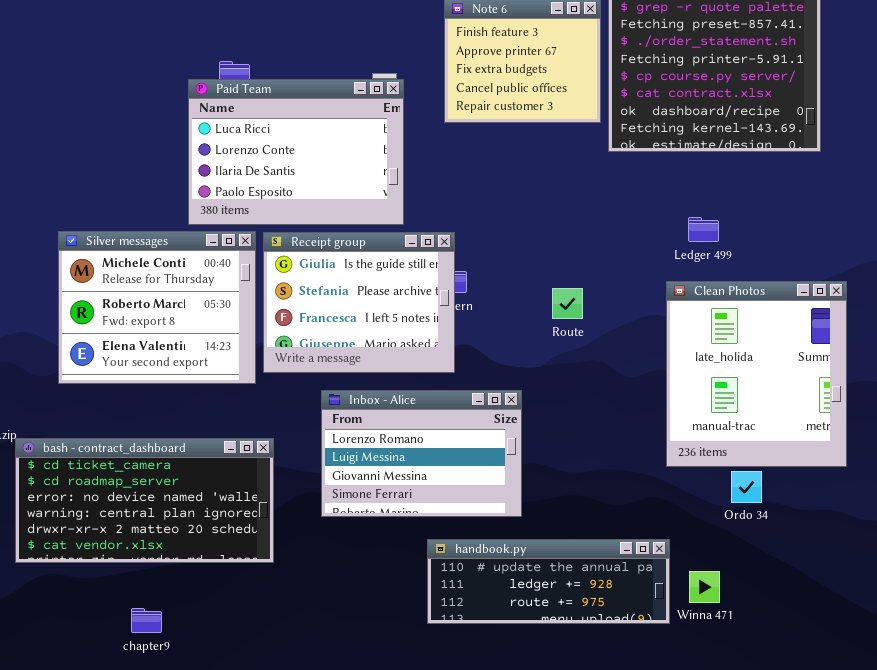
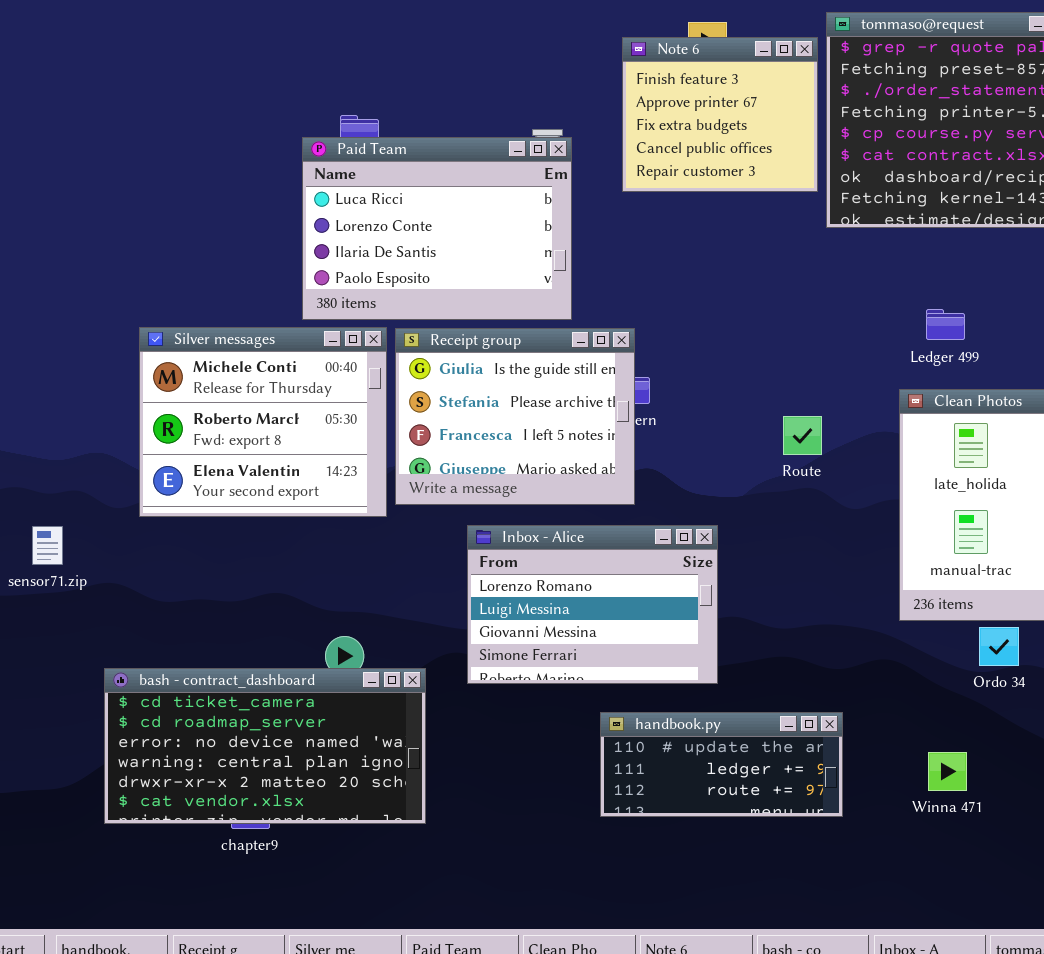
Route: [552,288,583,319] -> [783,416,822,455], moved
bash - contract_dashboard: [15,438,274,563] -> [104,668,426,824], moved
handbook.py: [427,539,670,624] -> [600,712,843,817], resized

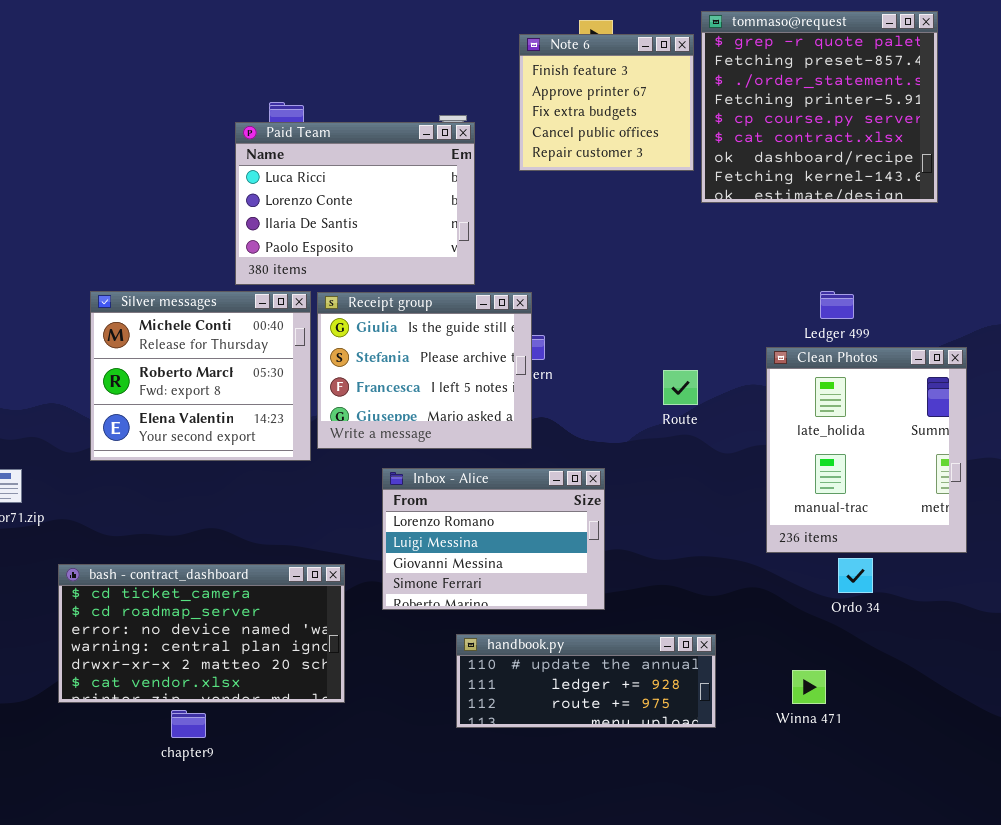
Ledger 499: [926,309,965,340] -> [820,291,854,319], moved
bash - contract_dashboard: [104,668,426,824] -> [58,564,345,703], moved
handbook.py: [600,712,843,817] -> [456,634,716,728], resized

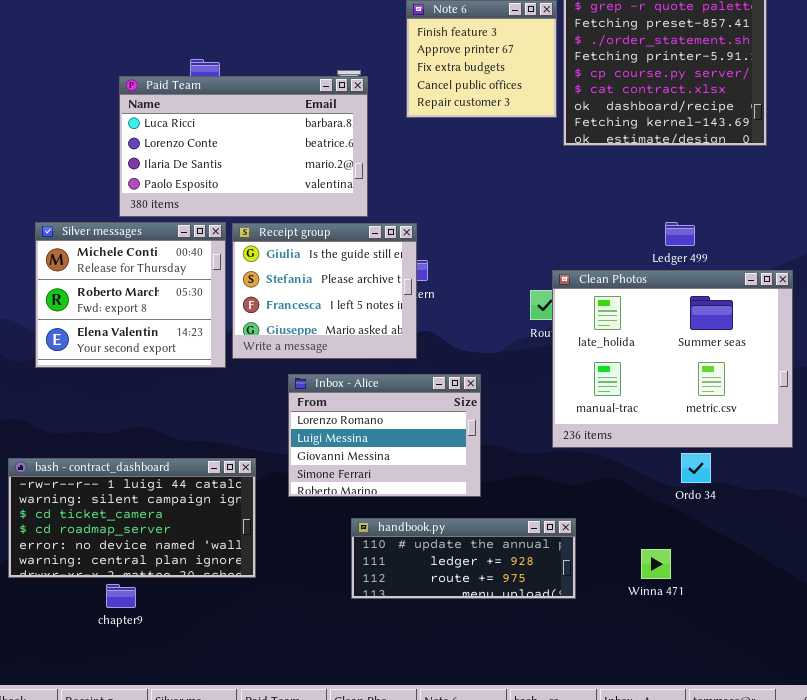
Paid Team: [235,122,475,285] -> [119,76,368,217], resized
Clean Photos: [766,347,967,553] -> [552,270,793,448], resized
bash - contract_dashboard: [58,564,345,703] -> [8,458,256,578], scrolled up 2 rows

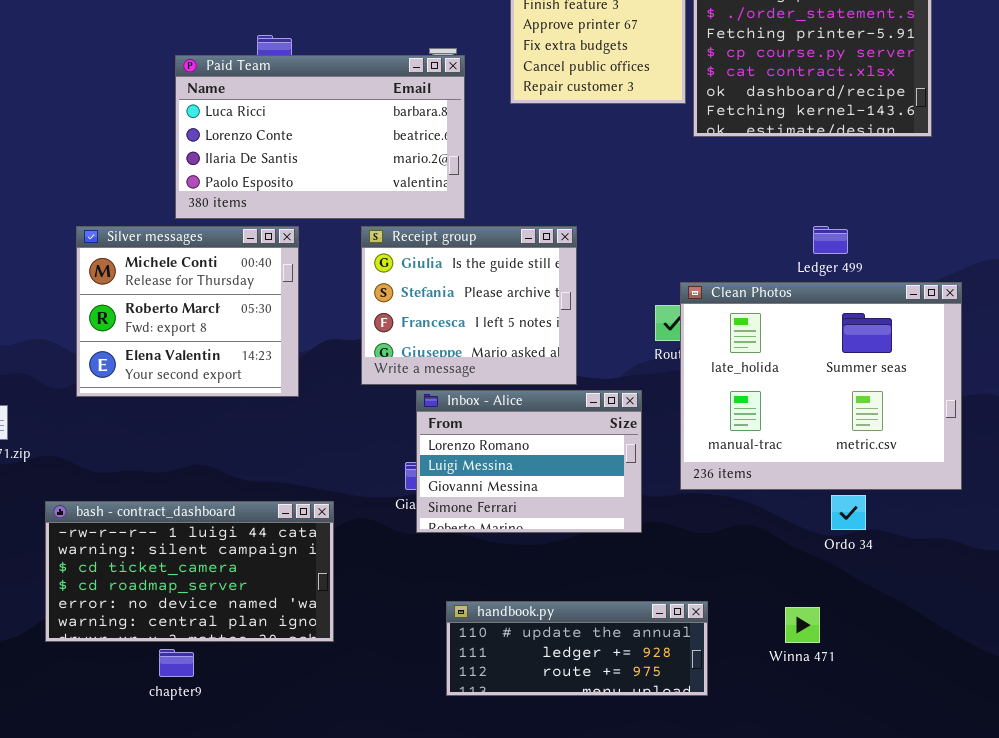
Receipt group: [232,223,417,359] -> [361,226,577,385], moved
Inbox - Alice: [288,374,481,497] -> [416,390,642,533], moved
handbook.py: [351,518,576,599] -> [446,601,708,696], moved

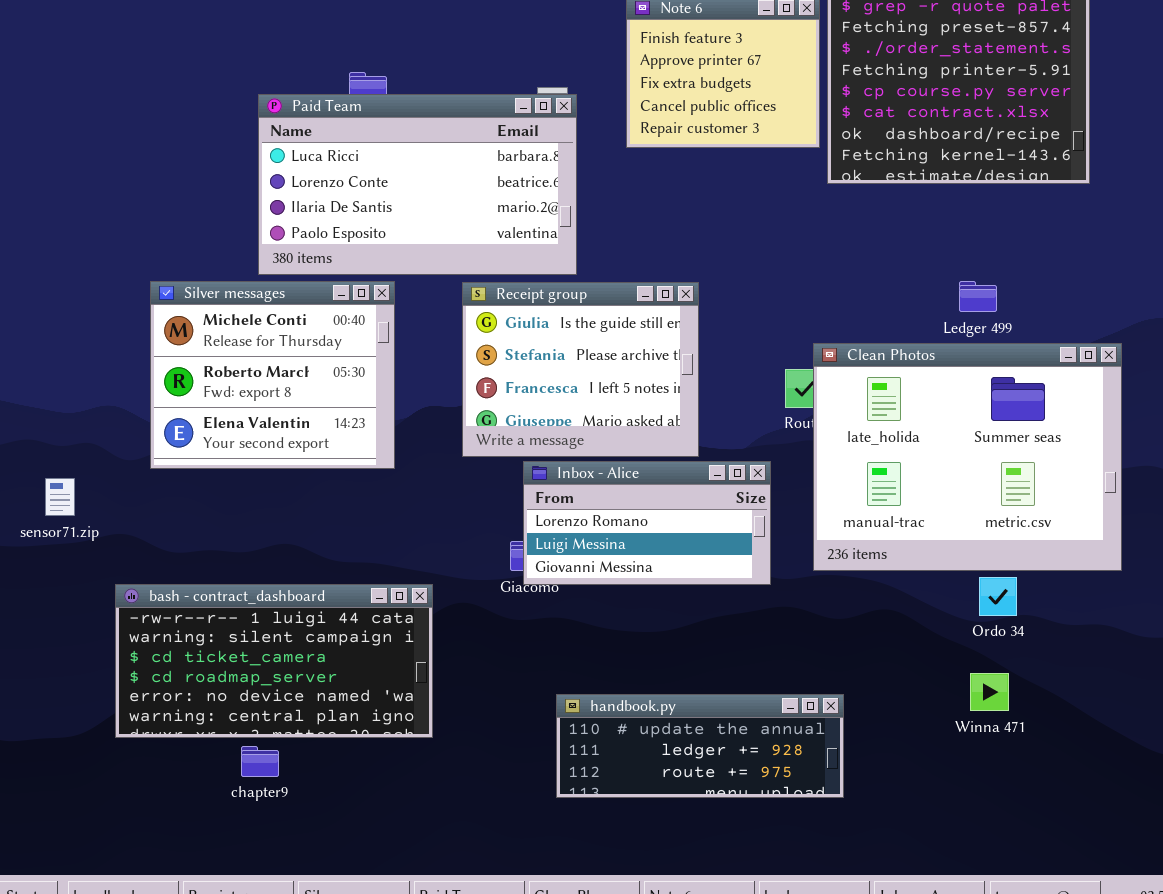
Inbox - Alice: [416,390,642,533] -> [523,461,771,585], resized
Winna 471: [785,607,820,643] -> [970,673,1009,711], moved

